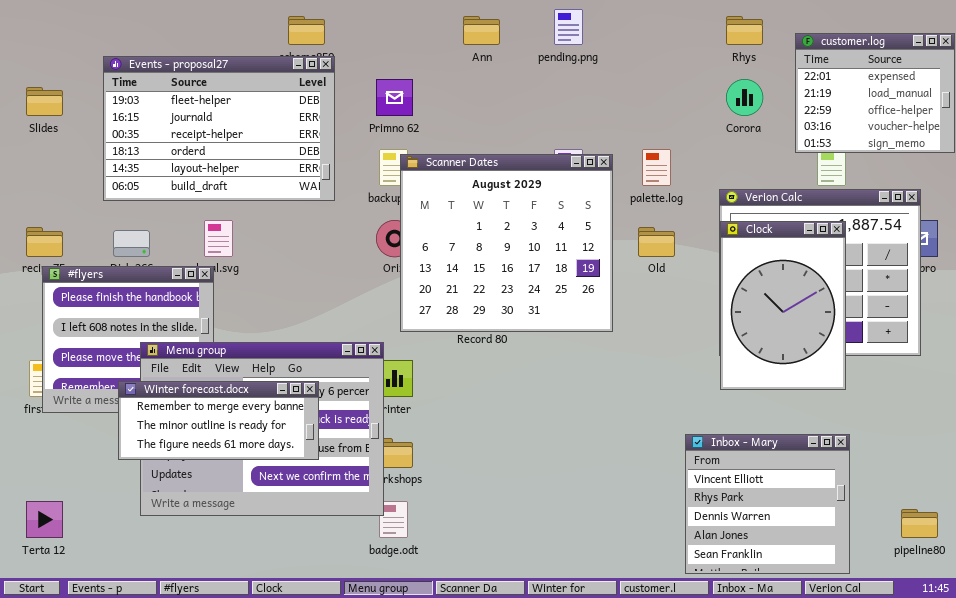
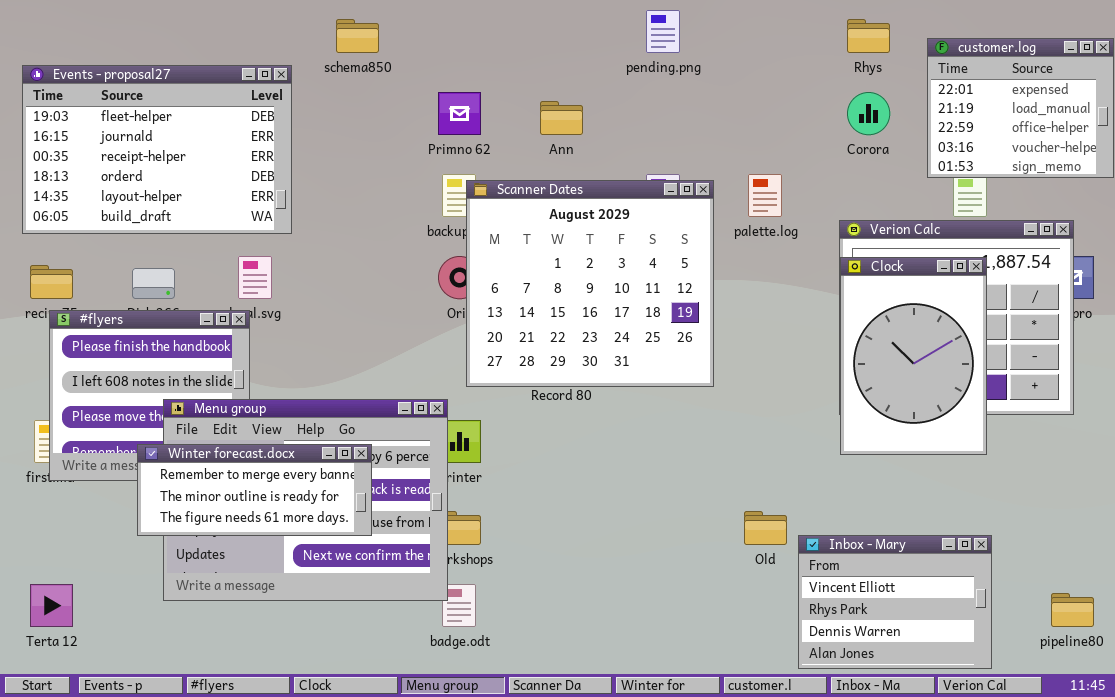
Ann: [463,16,500,45] -> [540,101,583,135], moved
Events - proposal27: [103,56,335,201] -> [22,65,292,234], moved
Old: [638,227,675,257] -> [744,511,787,545], moved
Inbox - Mary: [685,434,850,574] -> [798,535,992,669], resized

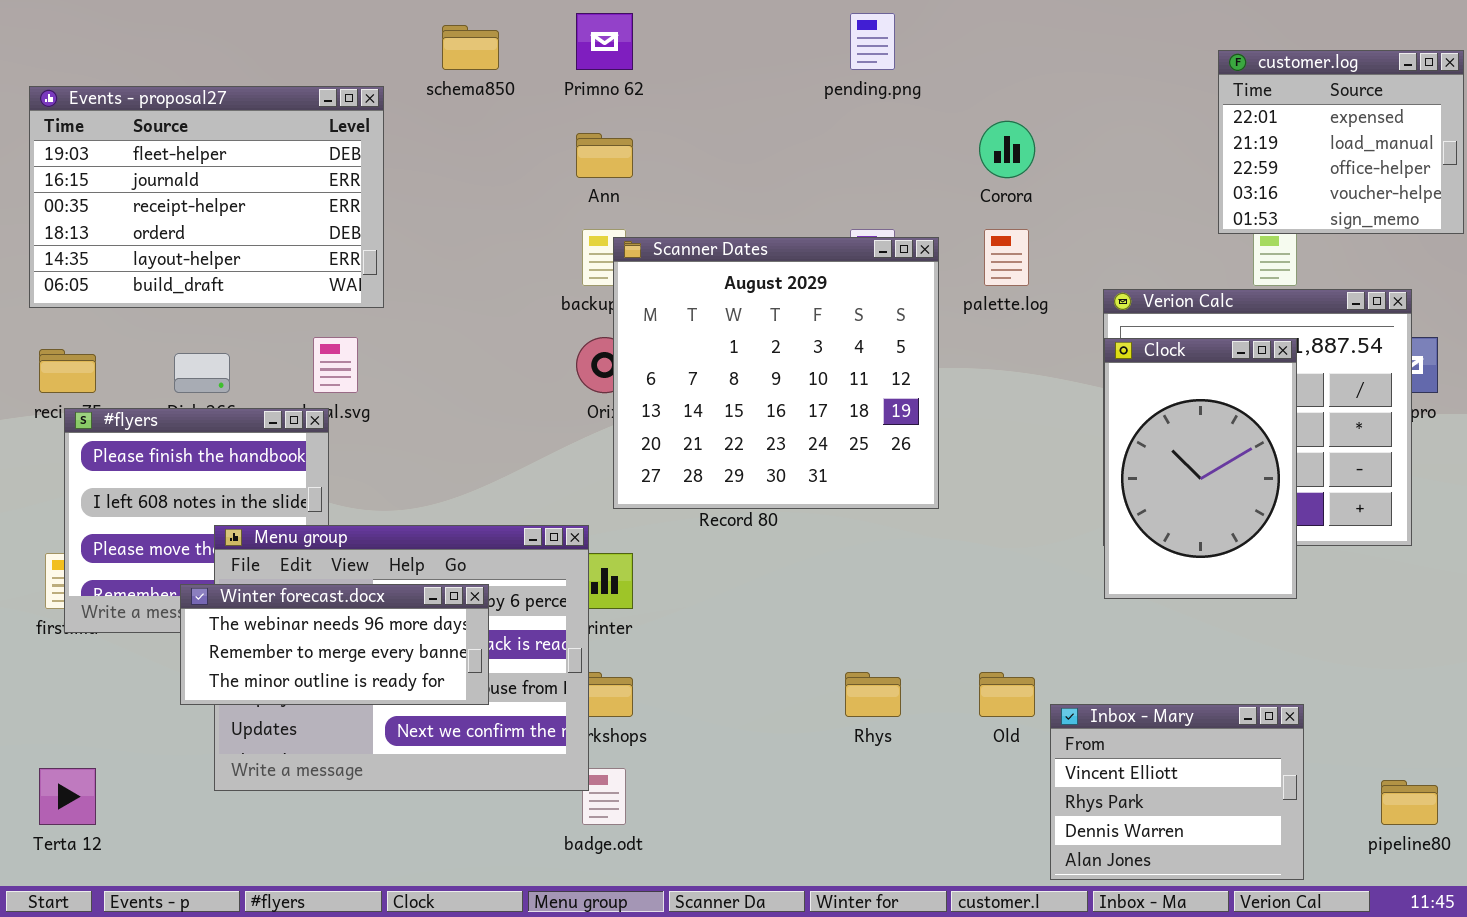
Rhys: [847,19,890,53] -> [845,672,901,717], moved
Primno 62: [438,92,481,135] -> [576,13,633,70], moved
Corora: [847,92,890,135] -> [979,121,1035,178], moved
Ann: [540,101,583,135] -> [576,133,633,178], moved
Winter forecast.docx: [137,444,372,536] -> [180,584,489,705], scrolled up 1 row

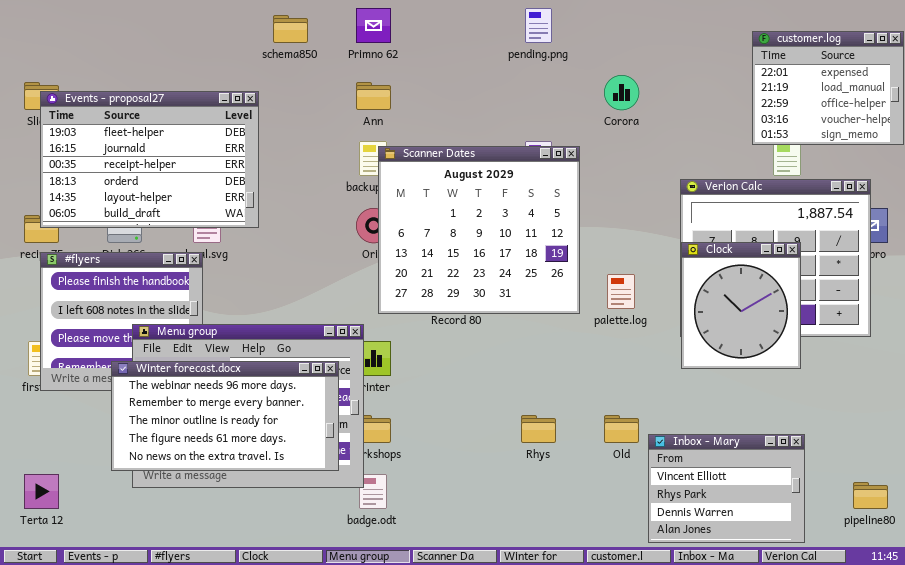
Events - proposal27: [29,86,384,308] -> [40,91,259,228], moved
palette.log: [984,229,1029,286] -> [607,274,635,309], moved
Clock: [1104,338,1297,599] -> [681,242,801,369], resized
Winter forecast.docx: [180,584,489,705] -> [111,361,339,471], resized

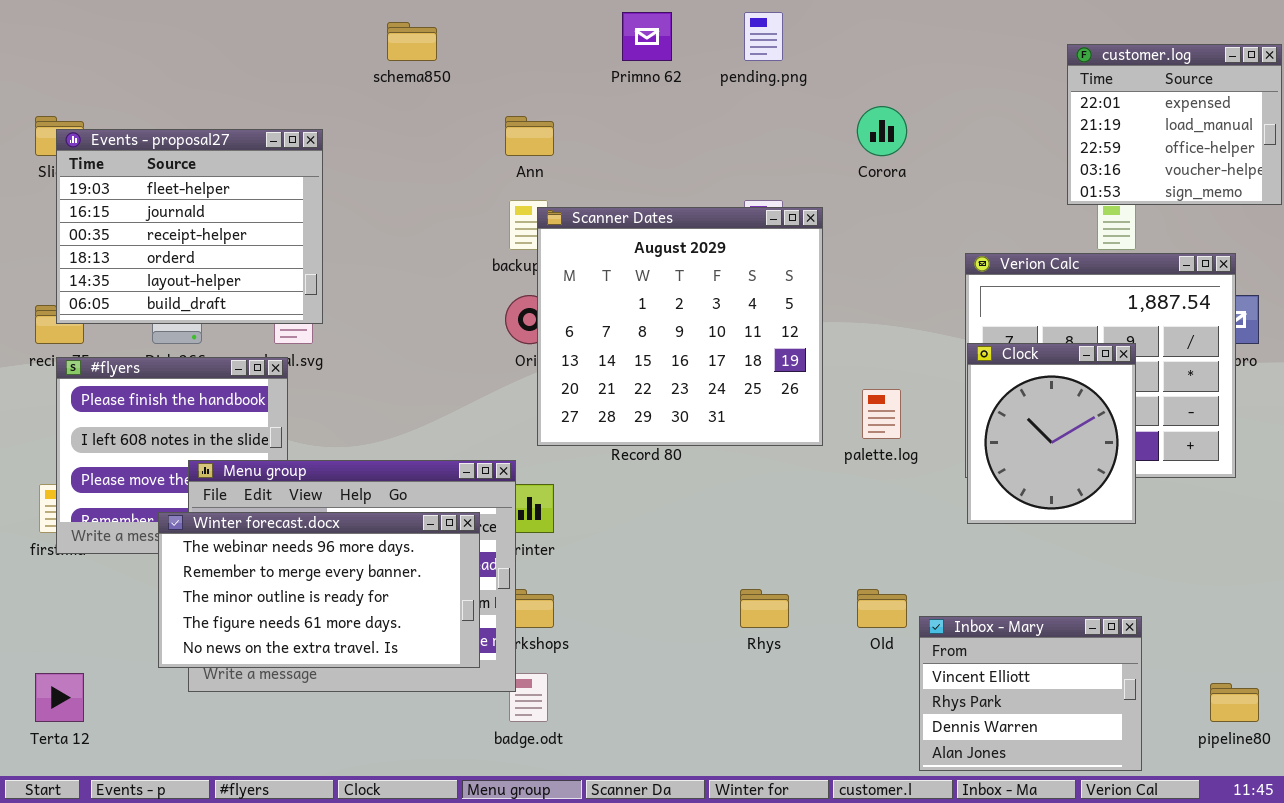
Primno 62: [356,8,391,43] -> [622,12,672,61], moved
Events - proposal27: [40,91,259,228] -> [56,129,323,324], resized

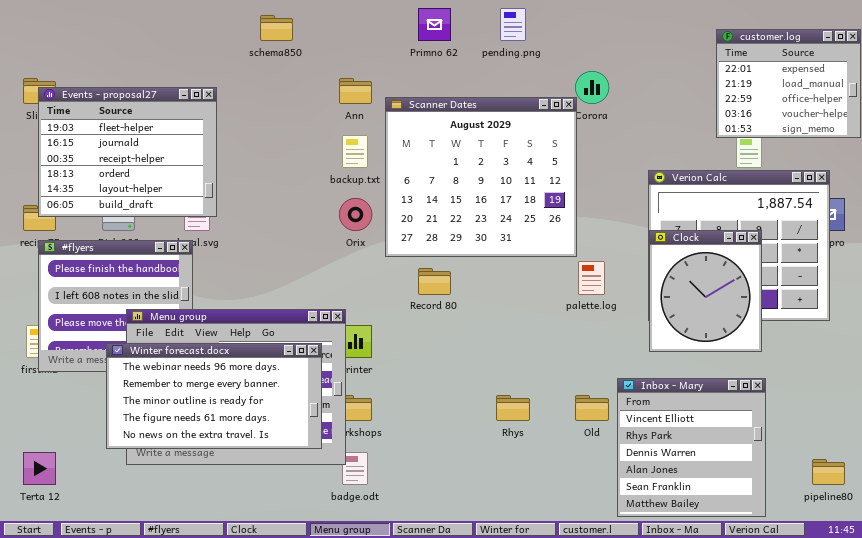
Scanner Dates: [537,207,823,446] -> [385,97,577,257], moved
Inbox - Mary: [919,616,1142,771] -> [617,378,766,517], resized

